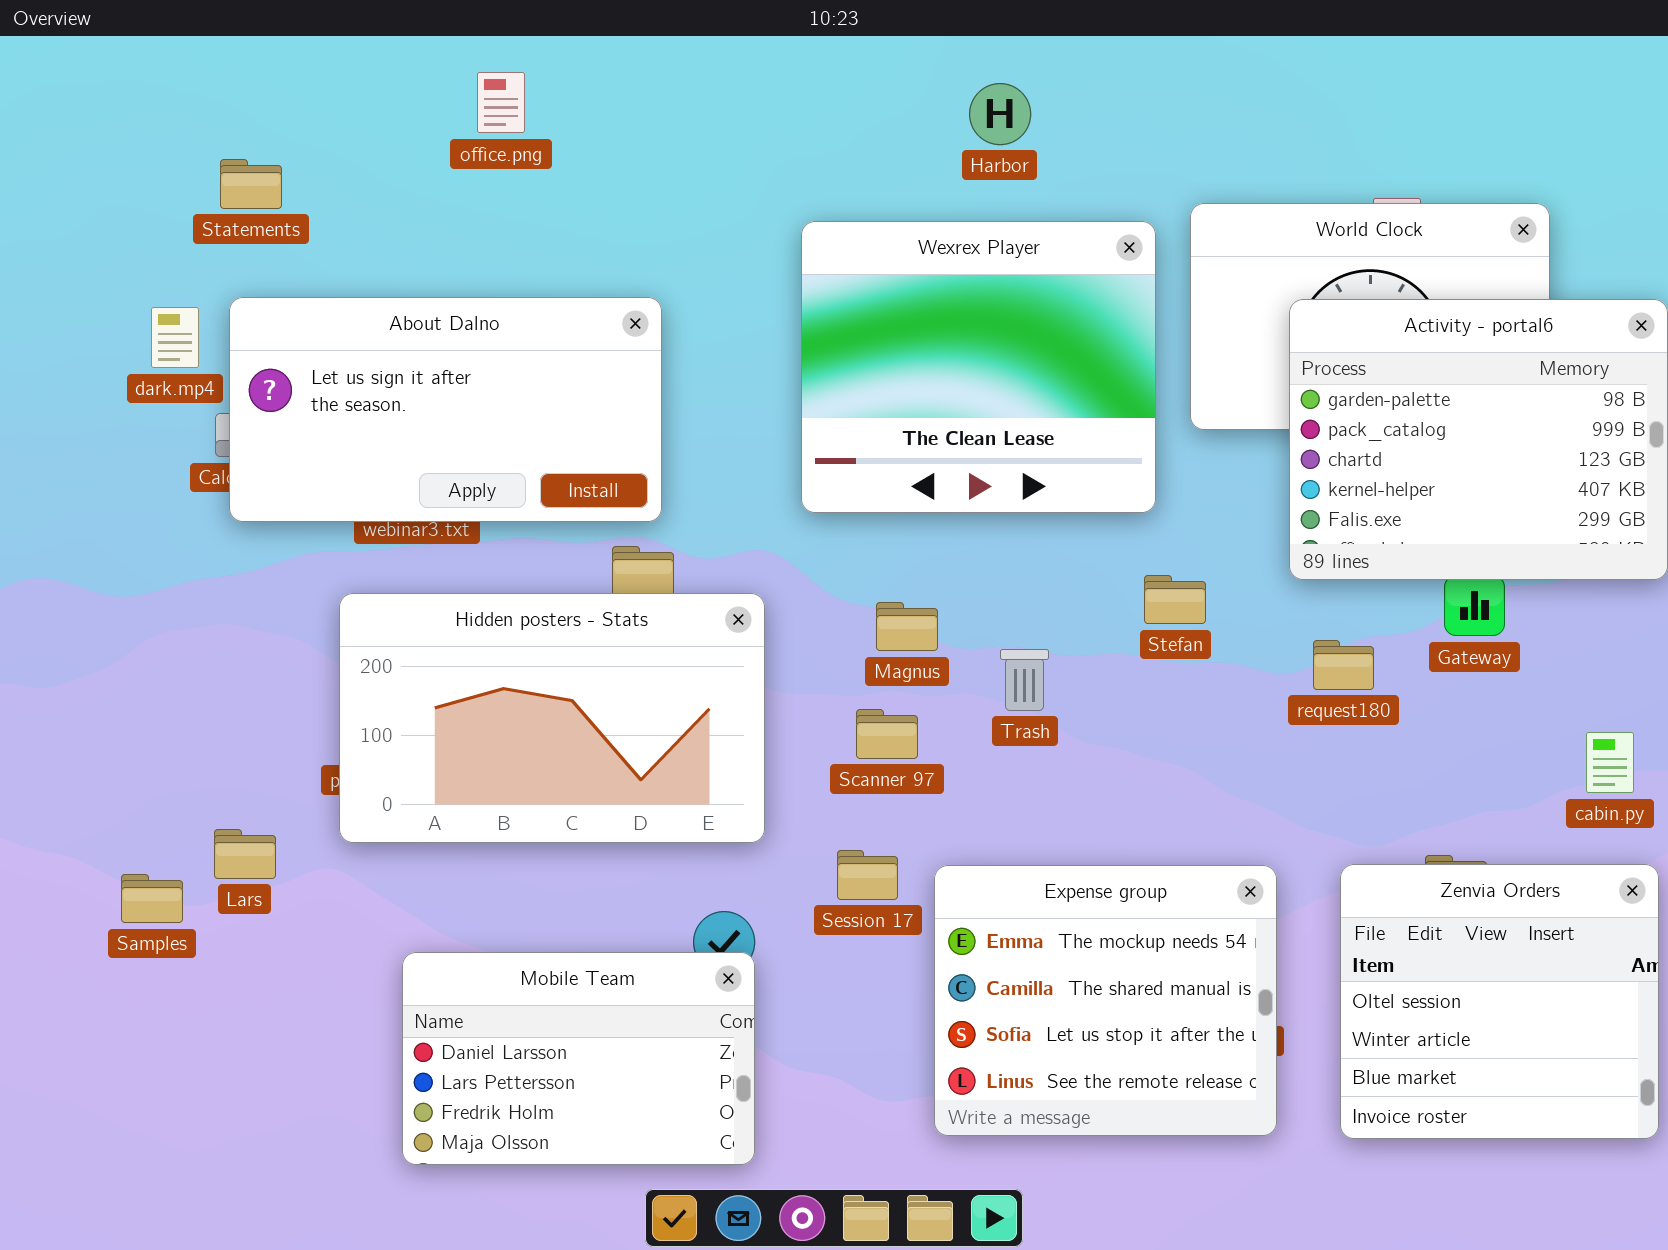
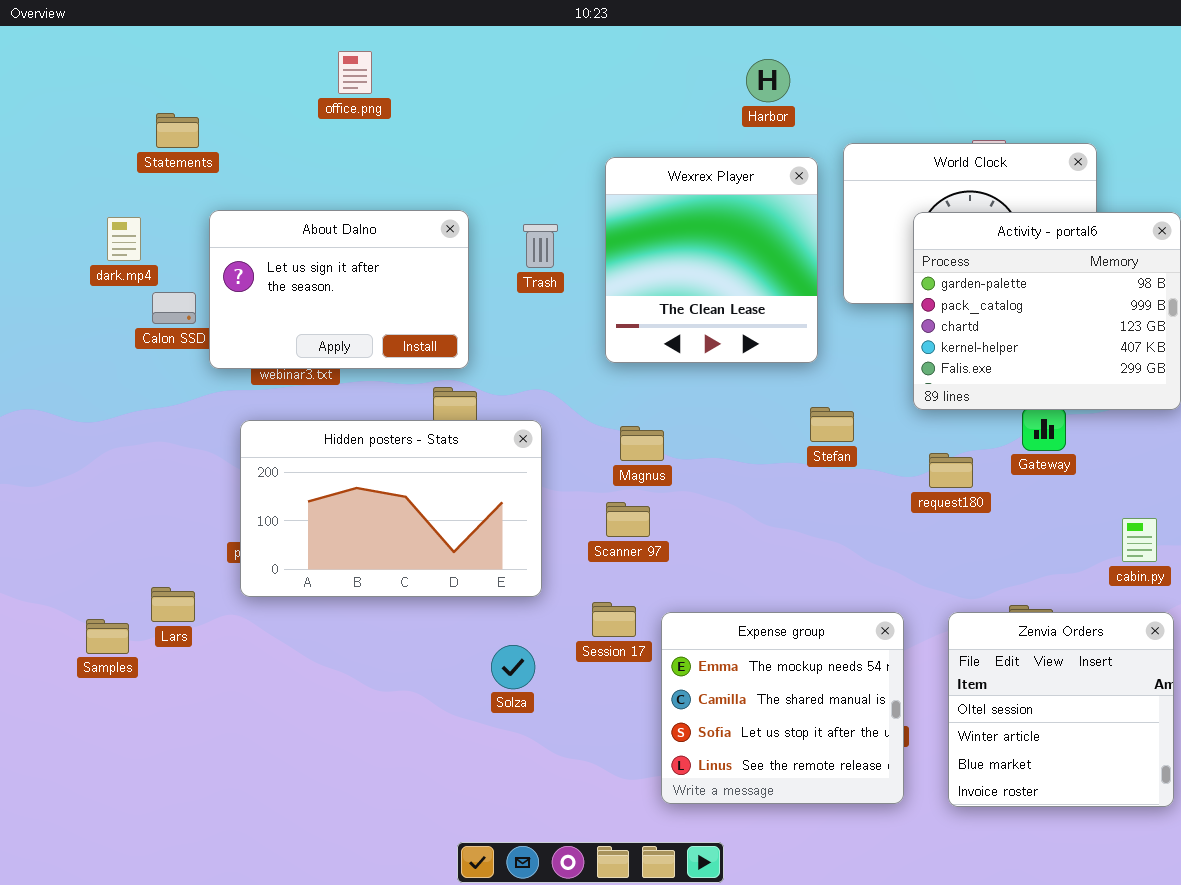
Harbor: [969,83,1031,145] -> [746,59,790,102], moved
Wexrex Player: [801,221,1156,513] -> [605,157,818,363], resized
About Dalno: [229,297,662,522] -> [209,210,469,369], resized
Trash: [1000,649,1049,711] -> [523,224,558,268], moved
Mobile Team: [402,952,755,1165] -> none, closed

